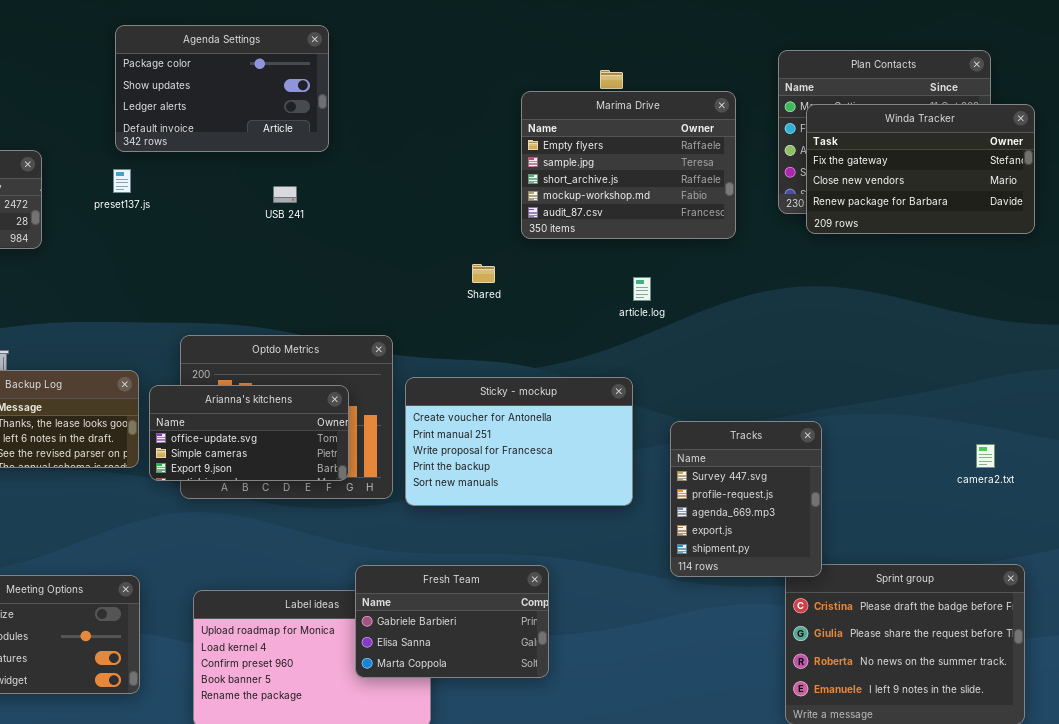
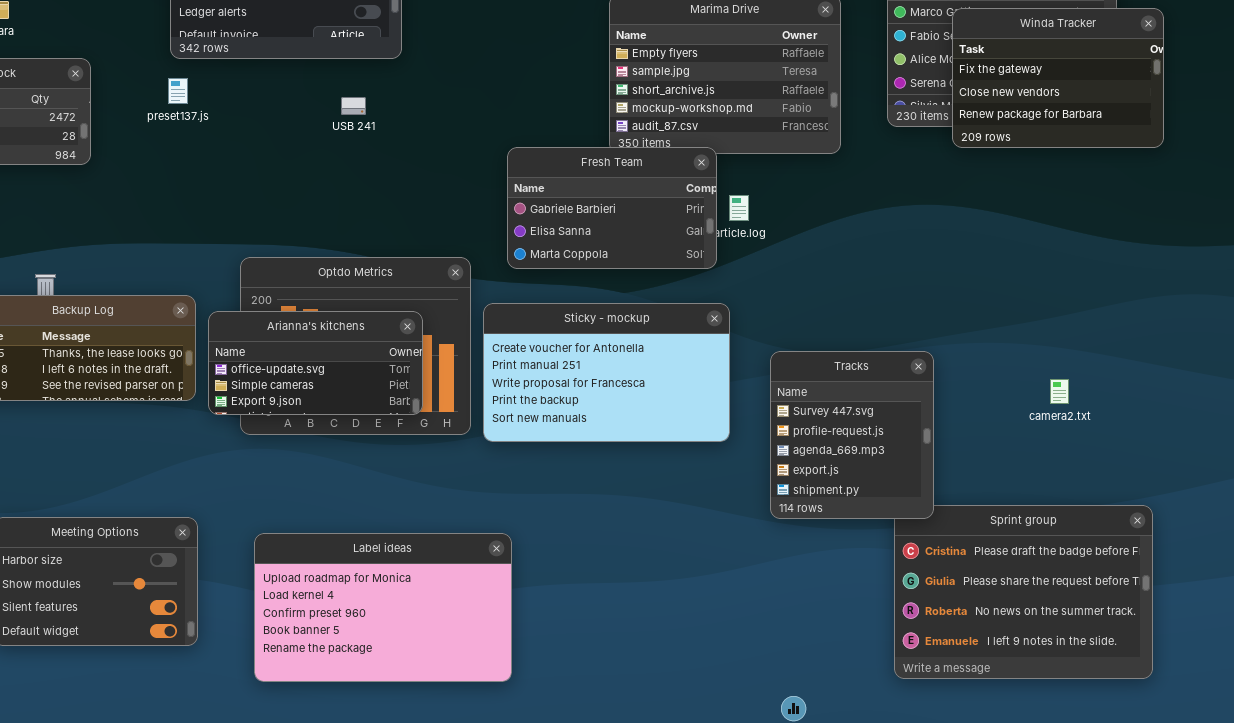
Winda Tracker: [806,104,1035,234] -> [952,8,1164,148], resized
camera2.txt: [976,444,995,468] -> [1050,379,1069,404], moved
Fresh Team: [355,565,549,678] -> [507,147,717,269], moved

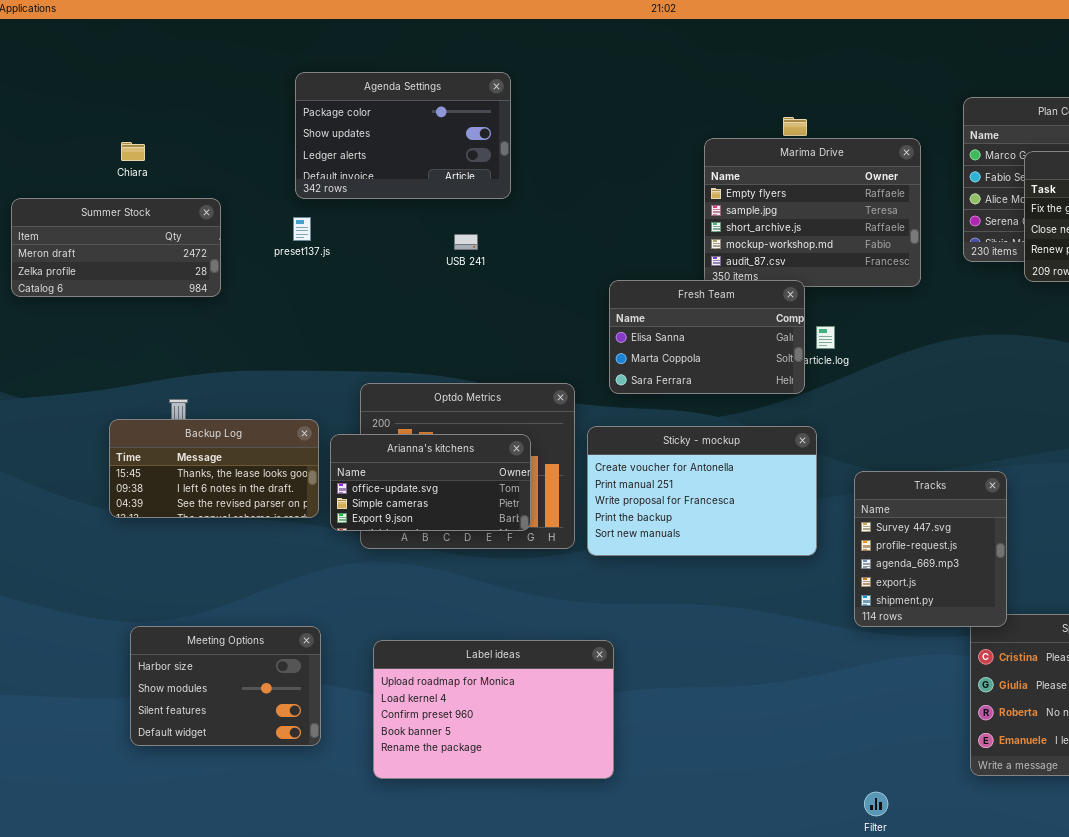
Fresh Team: [507,147,717,269] -> [609,280,805,394], scrolled down 1 row

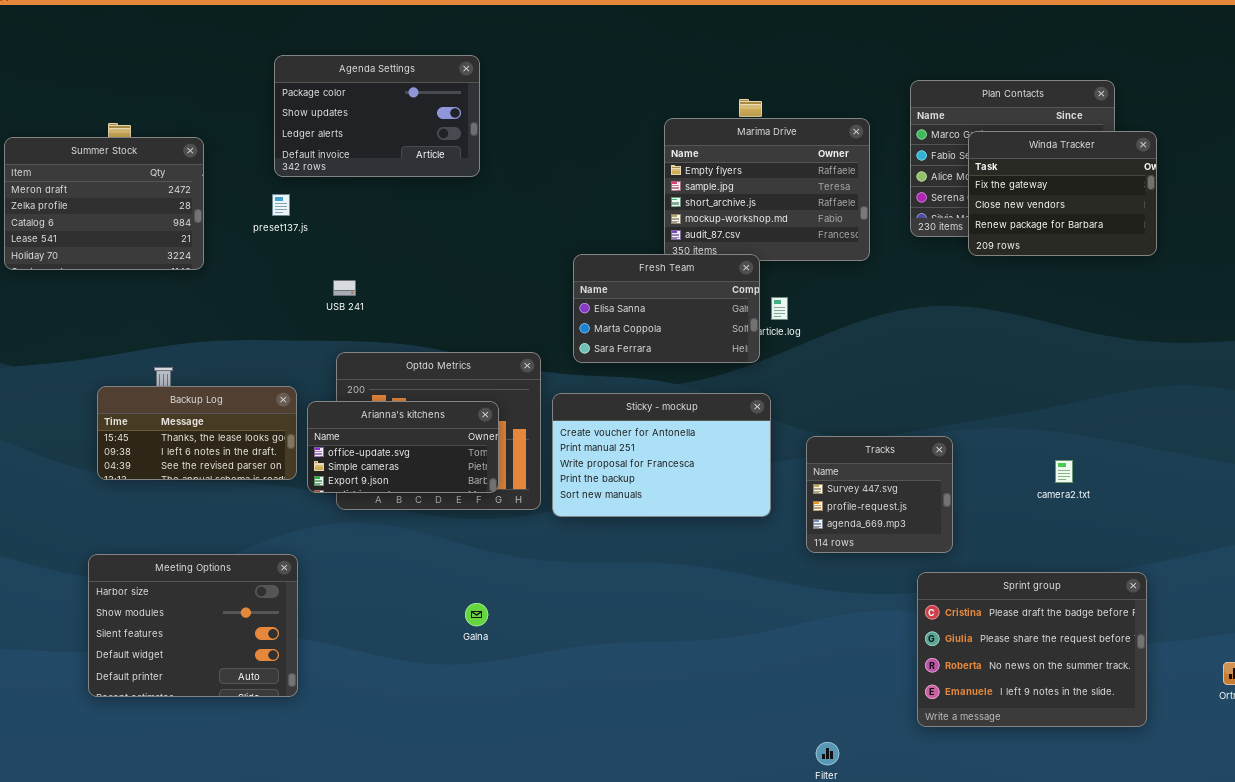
Summer Stock: [11,198,221,297] -> [4,137,204,270], resized
USB 241: [454,234,478,250] -> [333,280,356,296], moved
Tracks: [854,471,1007,627] -> [806,436,953,553], resized
Meeting Options: [130,626,321,746] -> [88,554,298,697], resized
Label ideas: [373,640,614,779] -> none, closed

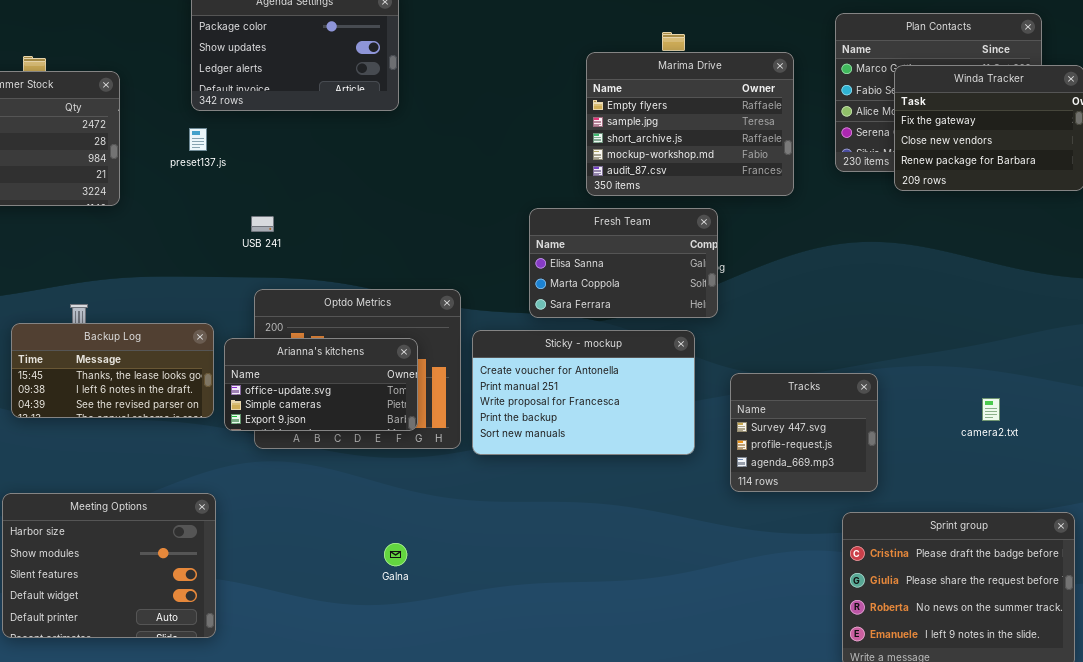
Fresh Team: [573,254,760,363] -> [529,208,718,318], moved

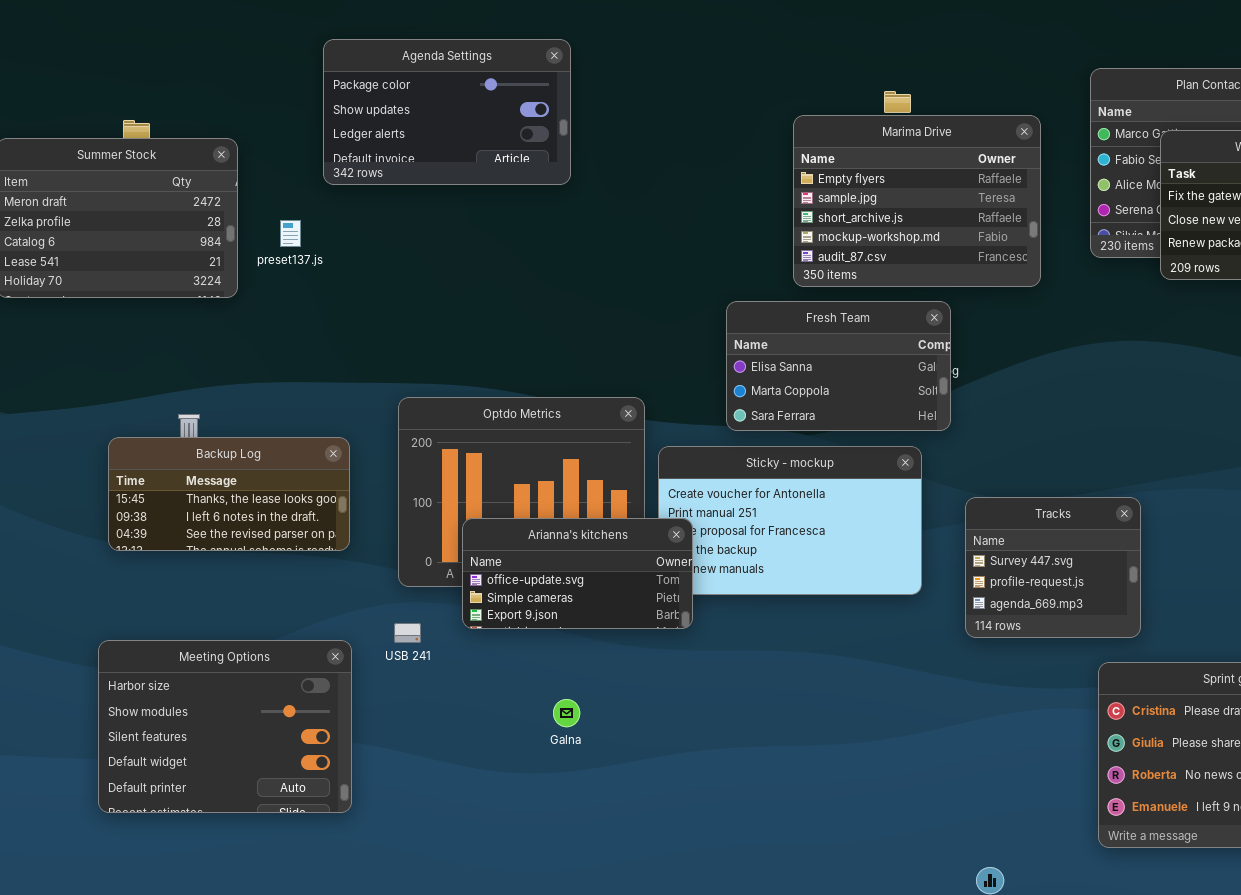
preset137.js: [189,128,207,151] -> [280,220,301,247], moved
USB 241: [251,216,274,232] -> [394,623,421,643], moved
Arianna's kitchens: [224,338,418,431] -> [462,518,693,629], moved

